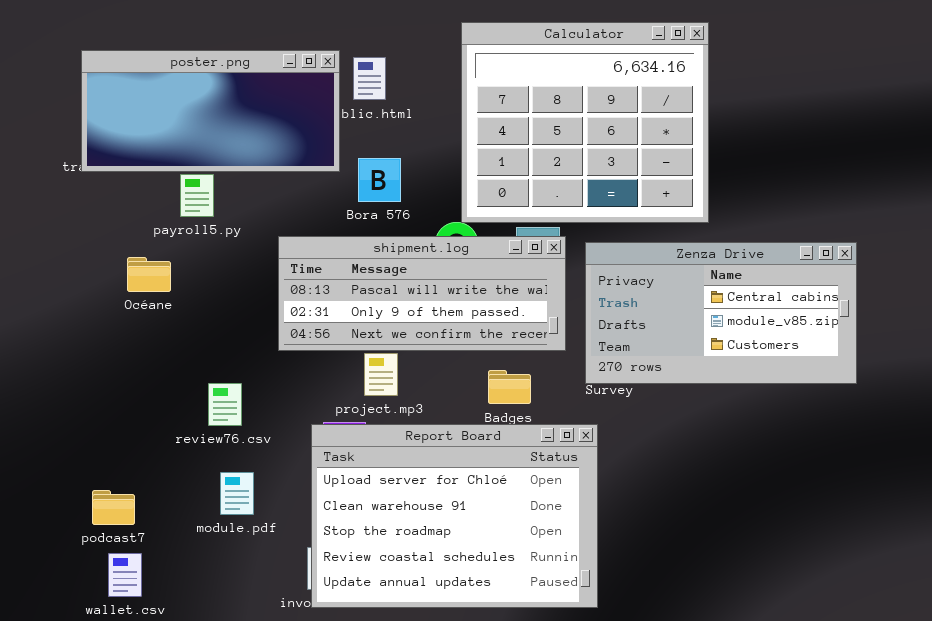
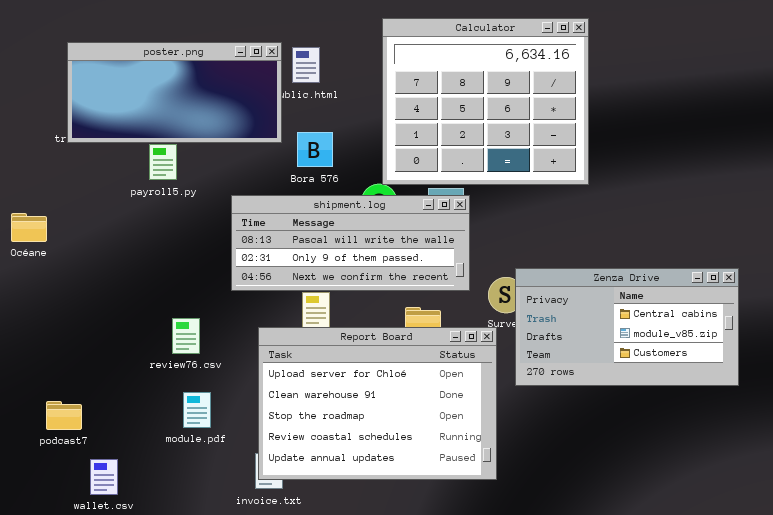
Zenza Drive: [585,242,857,384] -> [515,268,739,386], moved
Océane: [127,257,171,292] -> [11,213,47,242], moved
Report Board: [311,424,598,608] -> [258,327,497,480], moved
podcast7: [92,490,135,525] -> [46,401,82,430], moved

